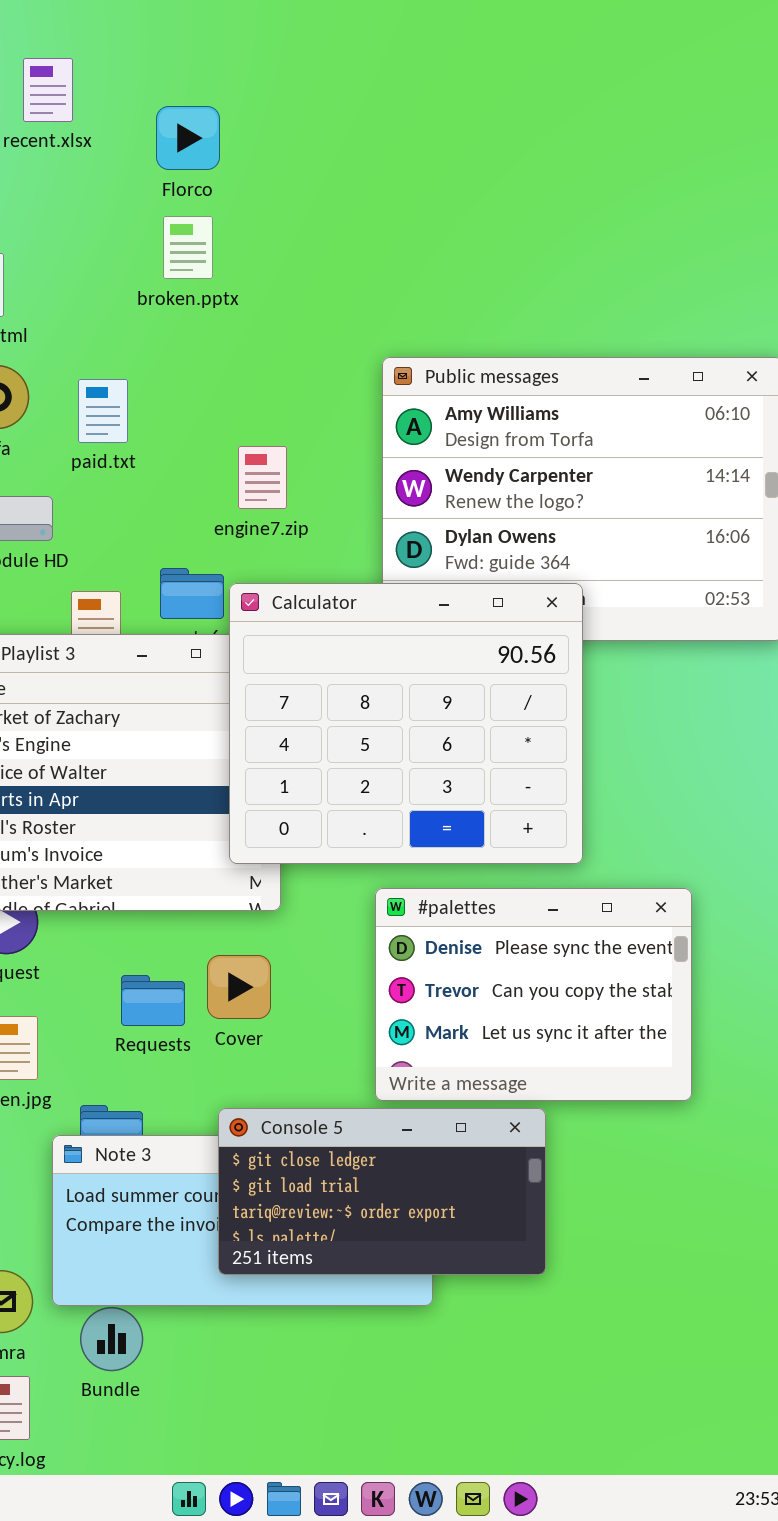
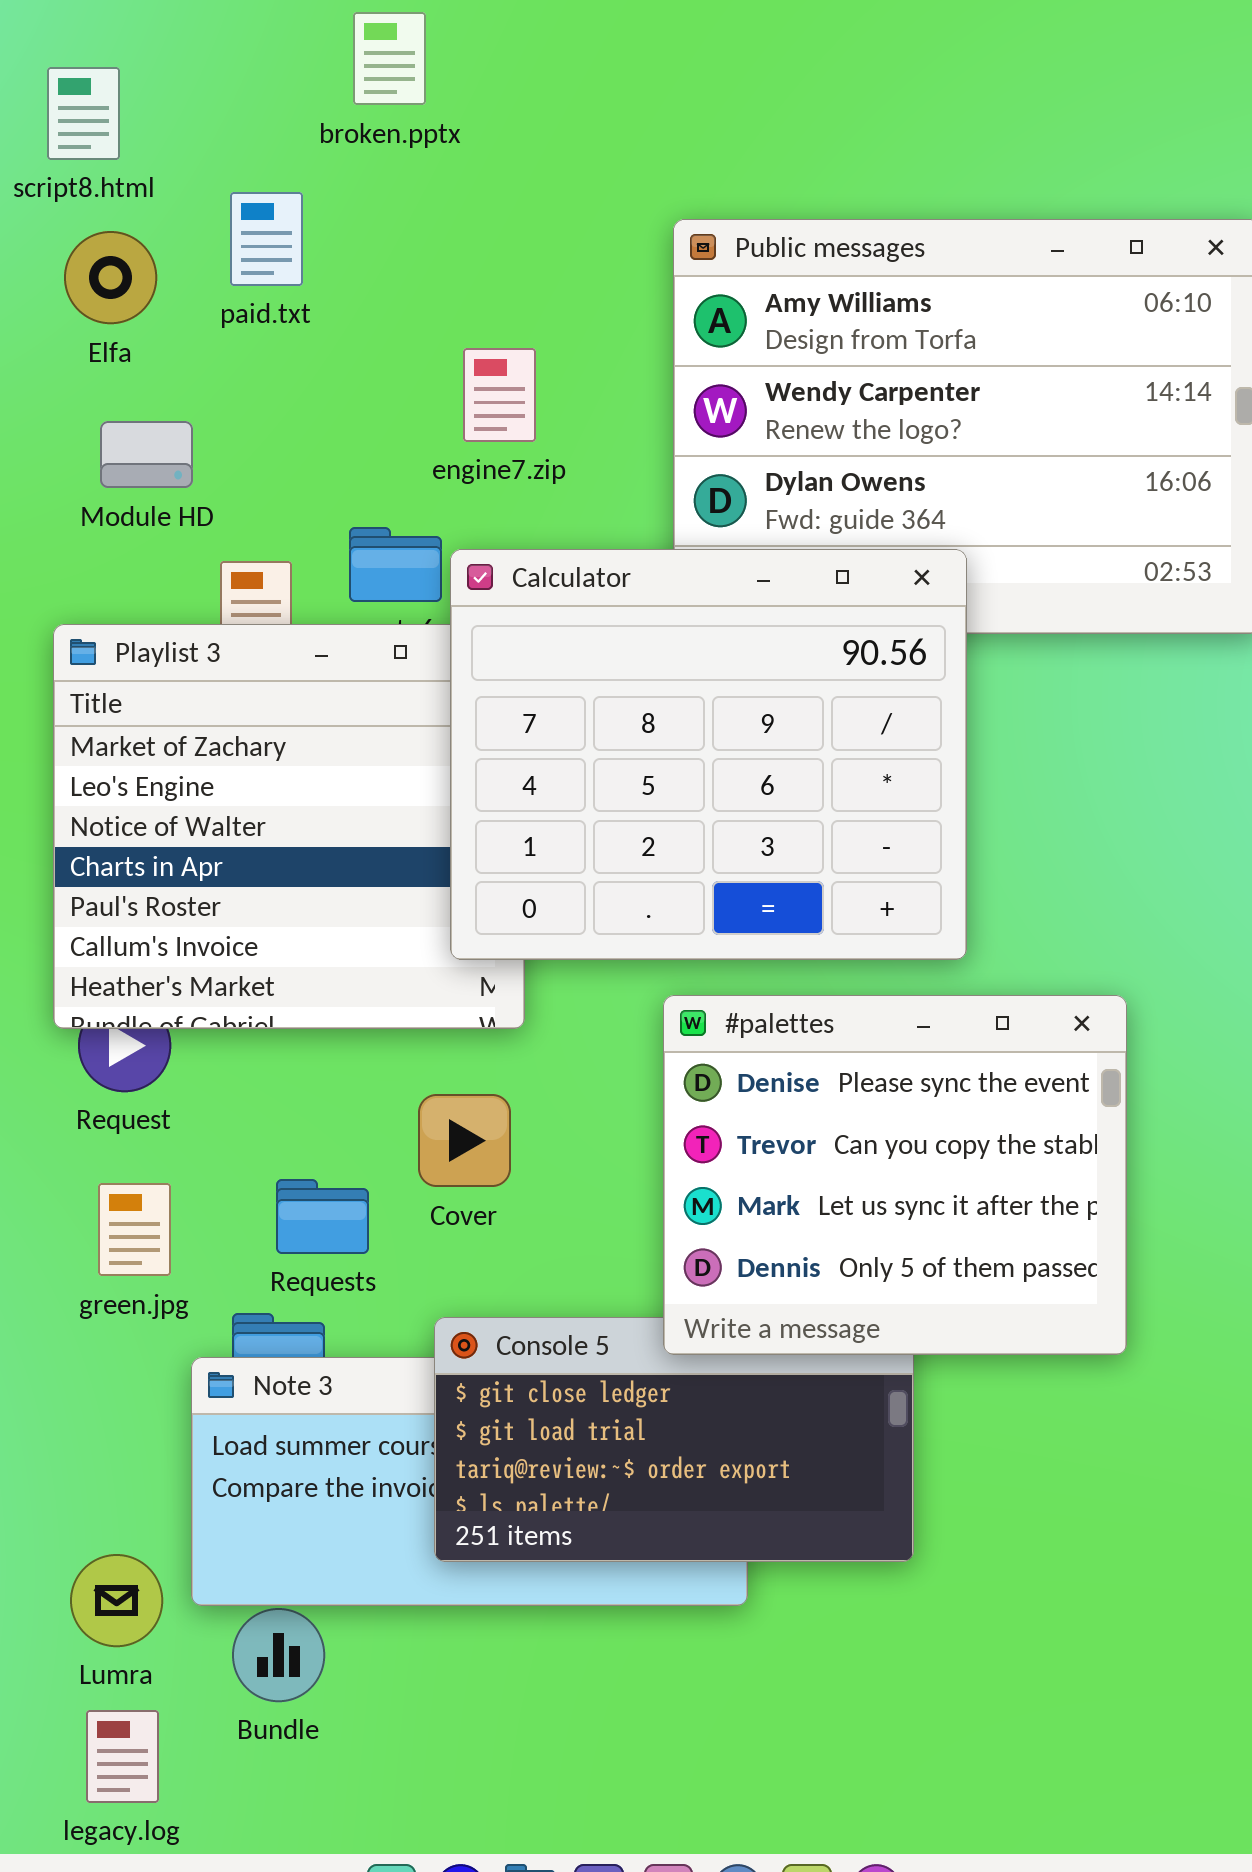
paid.txt: [78,379,128,443] -> [230,192,303,286], moved
#palettes: [375,888,692,1101] -> [663,995,1127,1355], resized
Requests: [121,975,185,1026] -> [276,1179,369,1254], moved

